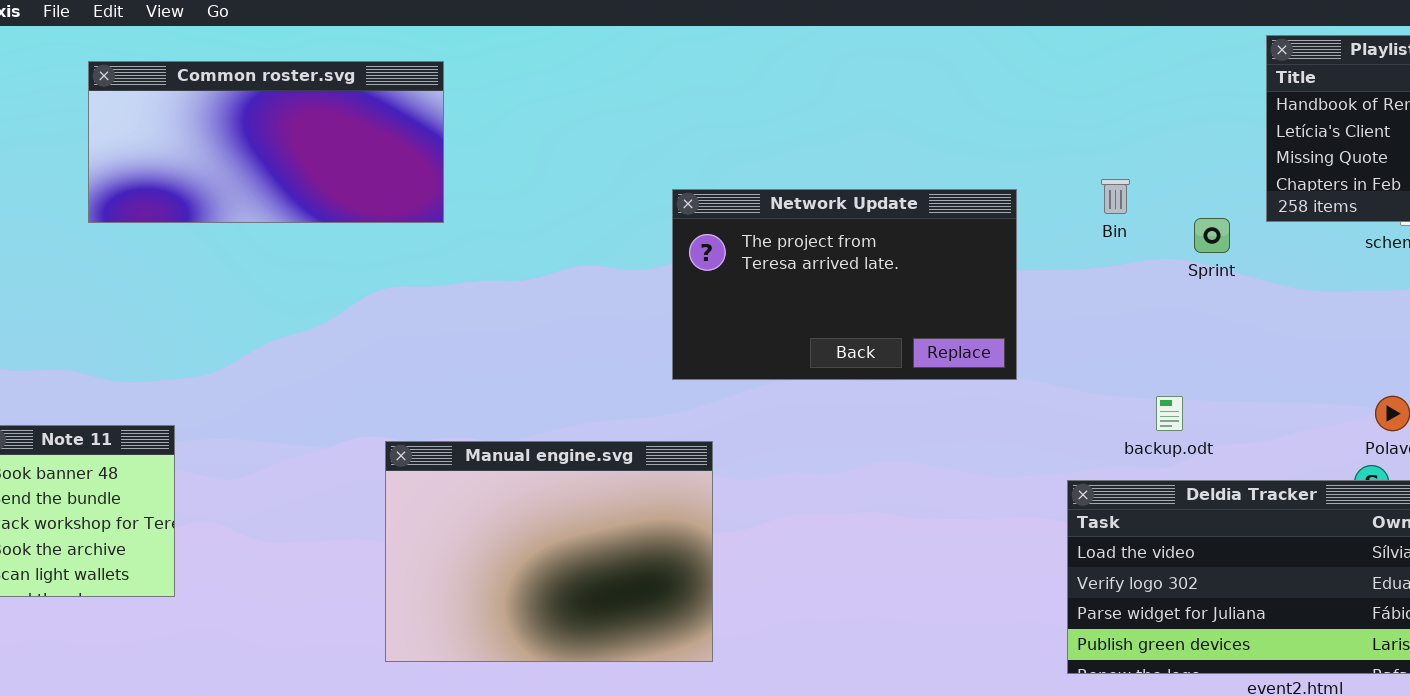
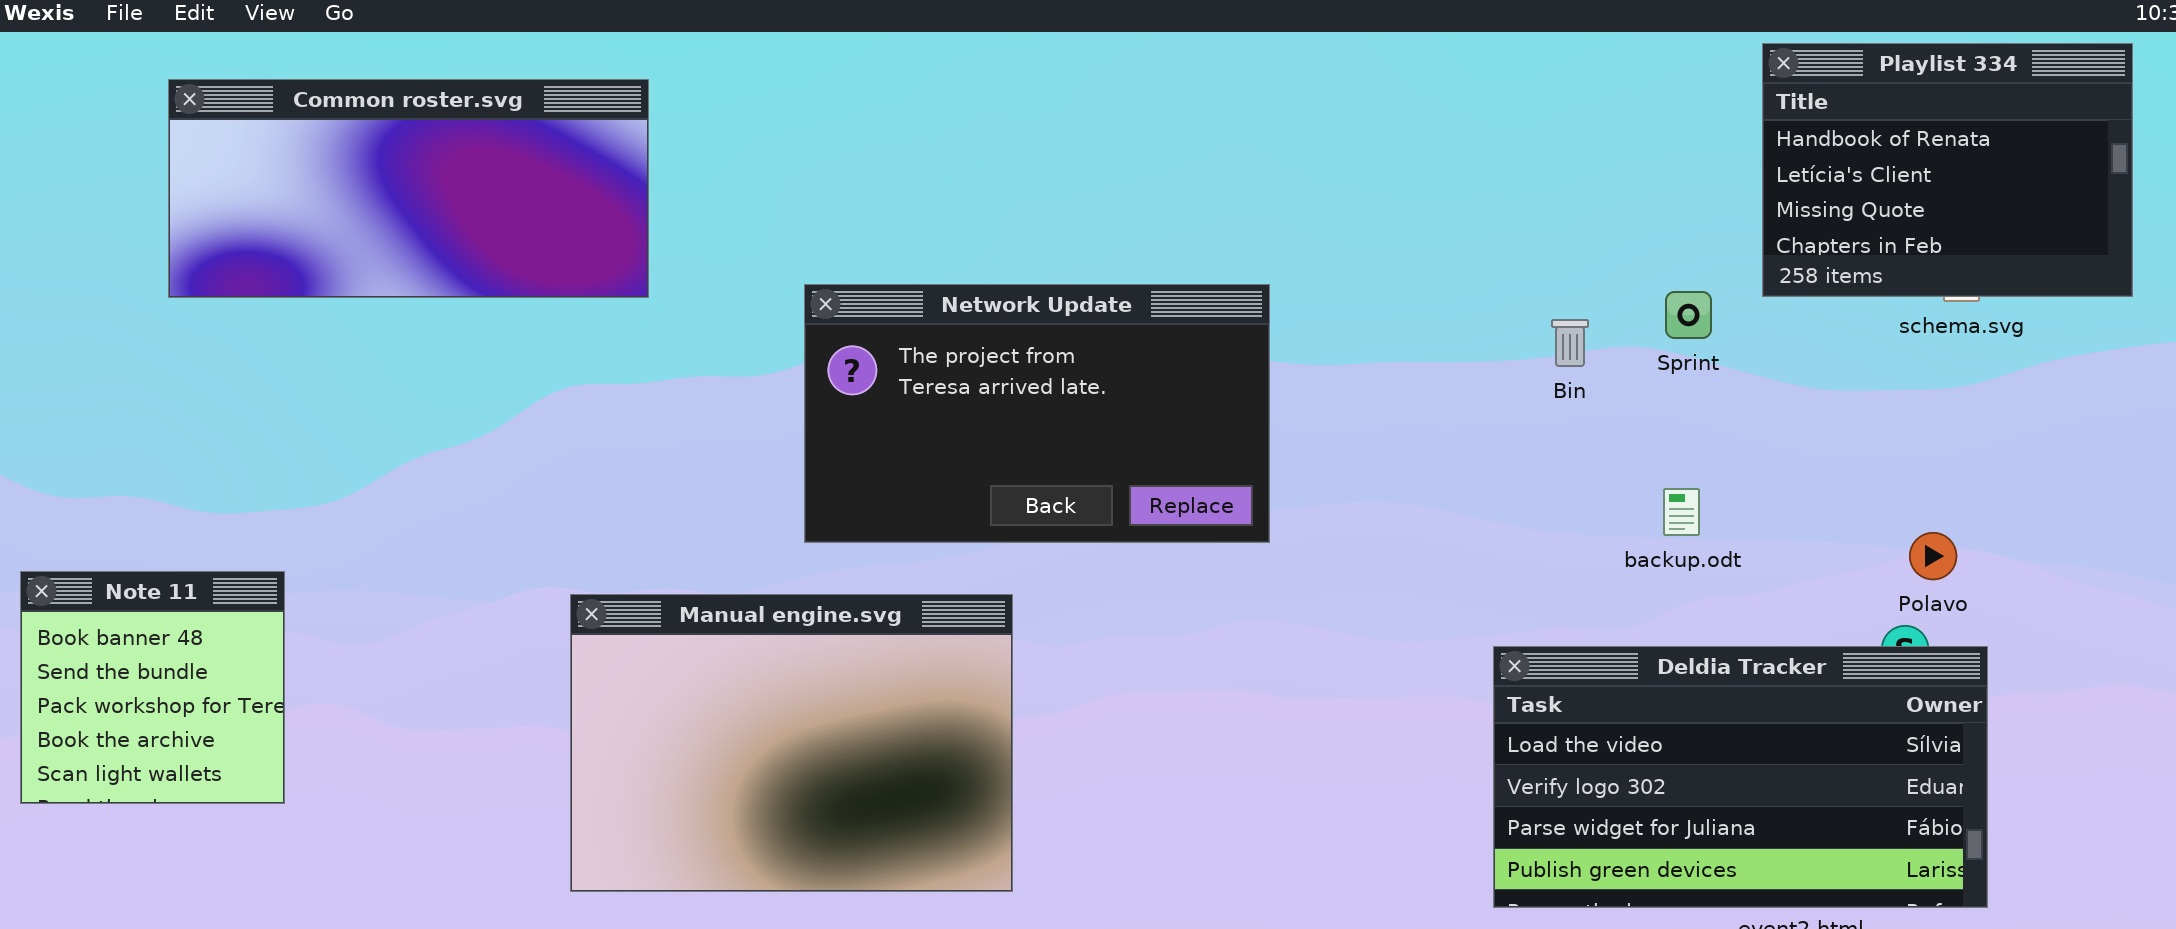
Bin: [1101,179,1130,214] -> [1551,319,1589,367], moved
Network Update: [672,189,1017,380] -> [804,284,1270,543], moved
backup.odt: [1156,396,1183,431] -> [1663,488,1700,536], moved

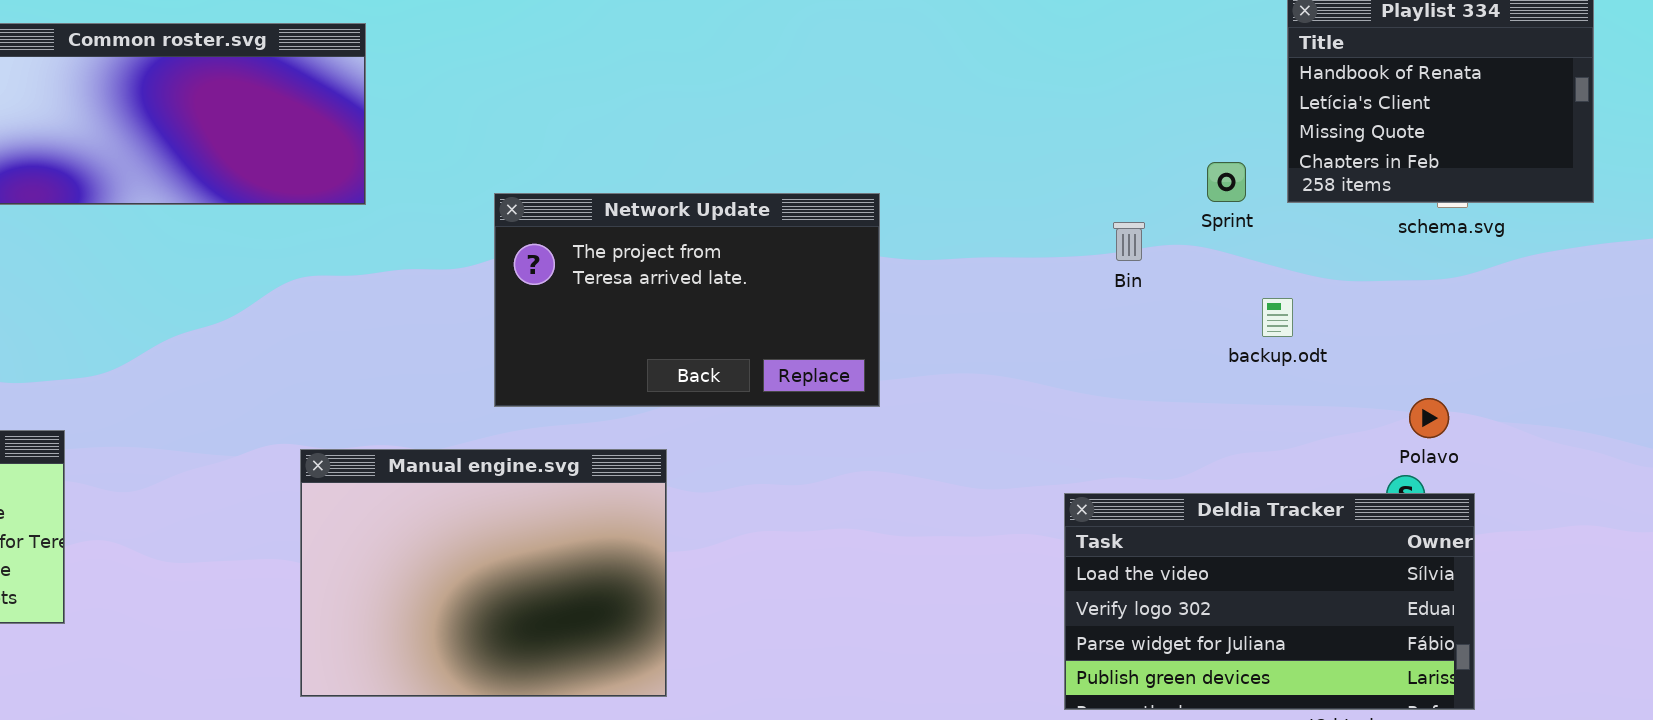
Sprint: [1665,291,1712,339] -> [1207,162,1246,202], moved
backup.odt: [1663,488,1700,536] -> [1262,298,1293,337], moved

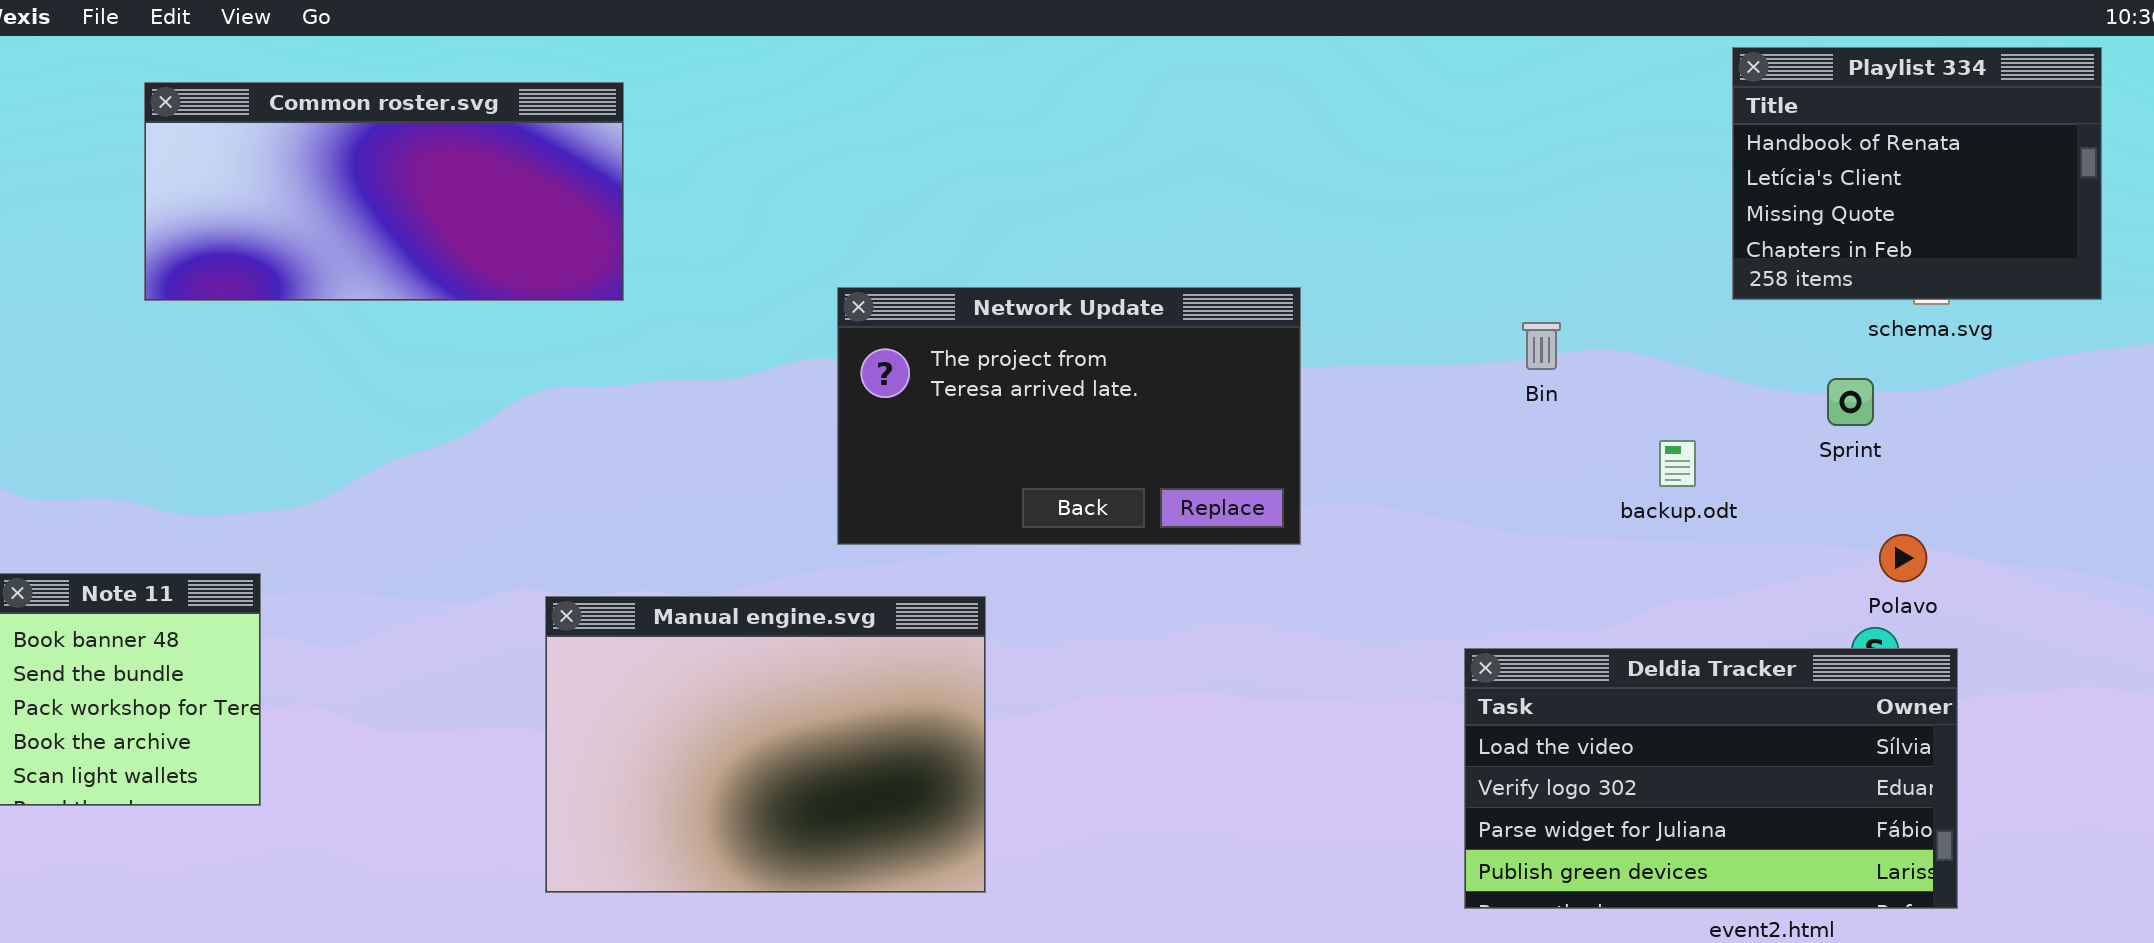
Sprint: [1207,162,1246,202] -> [1827,378,1874,426], moved
Network Update: [494,193,880,407] -> [837,287,1301,545], moved
backup.odt: [1262,298,1293,337] -> [1659,440,1696,487], moved

